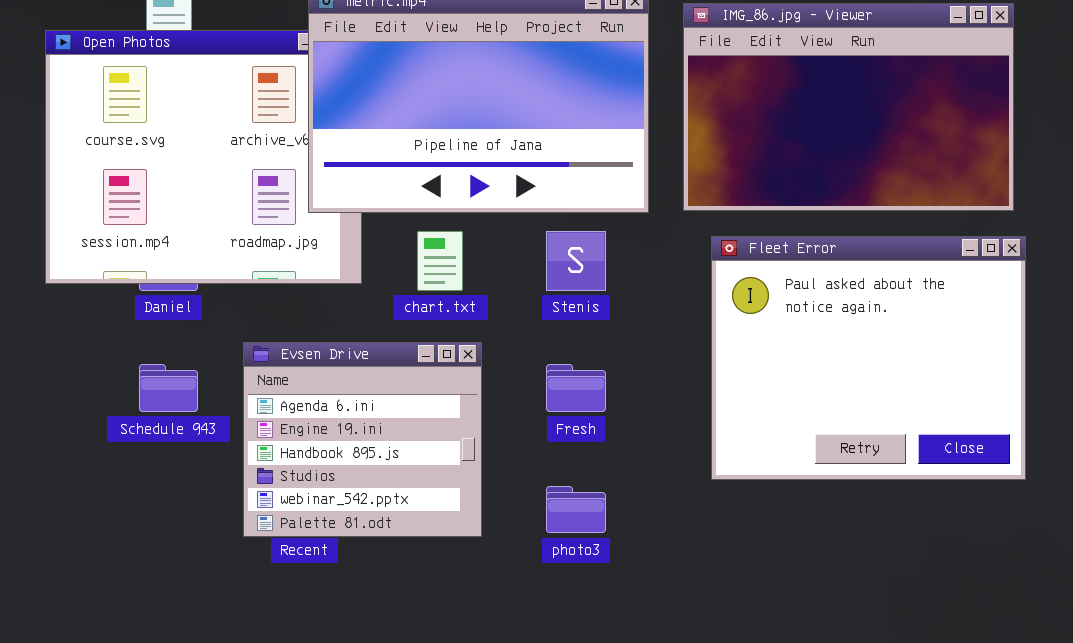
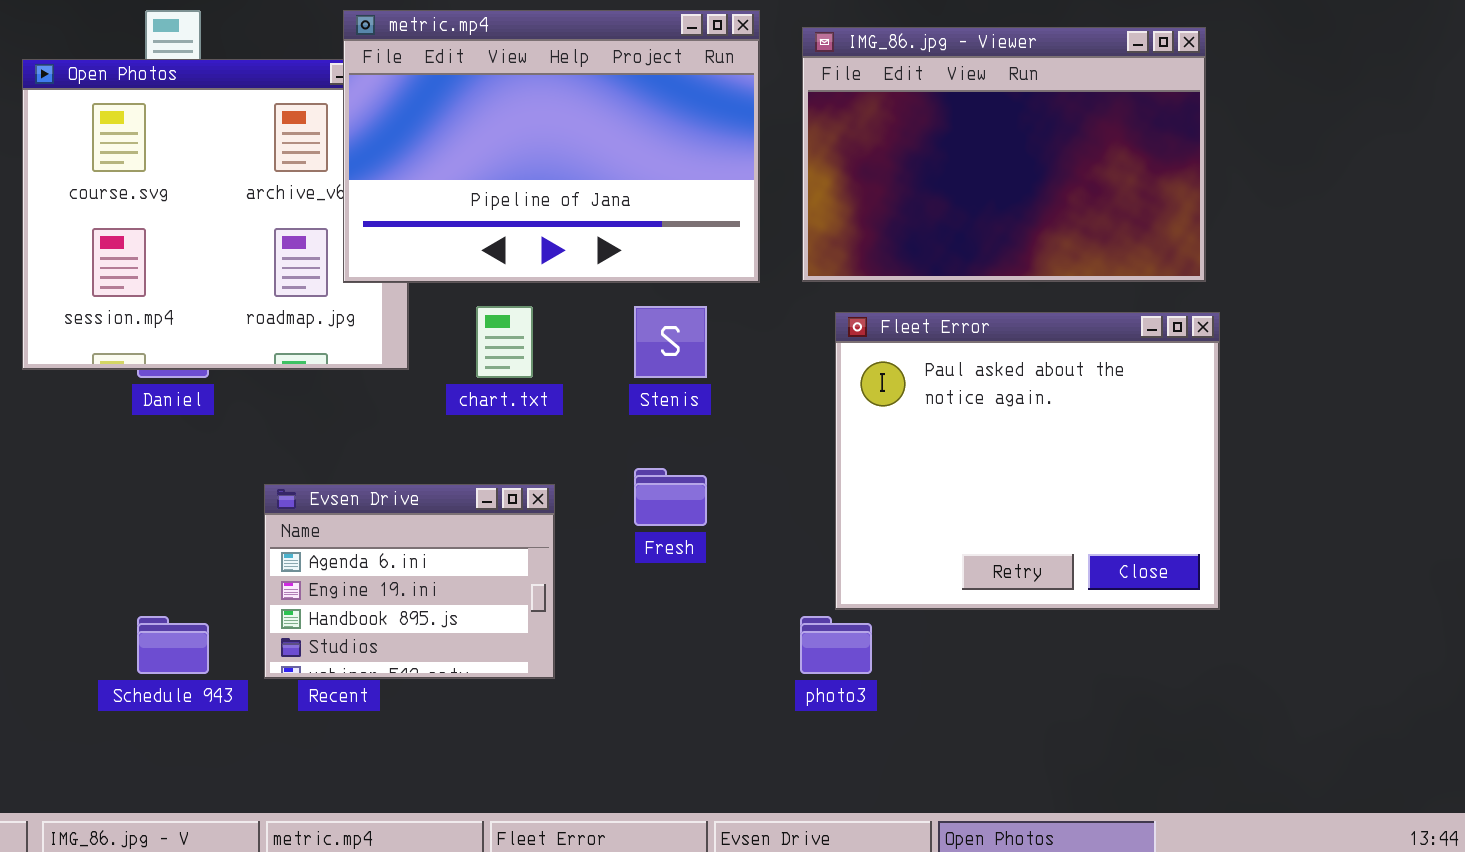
Evsen Drive: [243,342,482,537] -> [264,484,555,679], resized
Schedule 943: [139,364,198,412] -> [137,616,209,674], moved
photo3: [546,486,606,533] -> [800,616,872,674], moved

